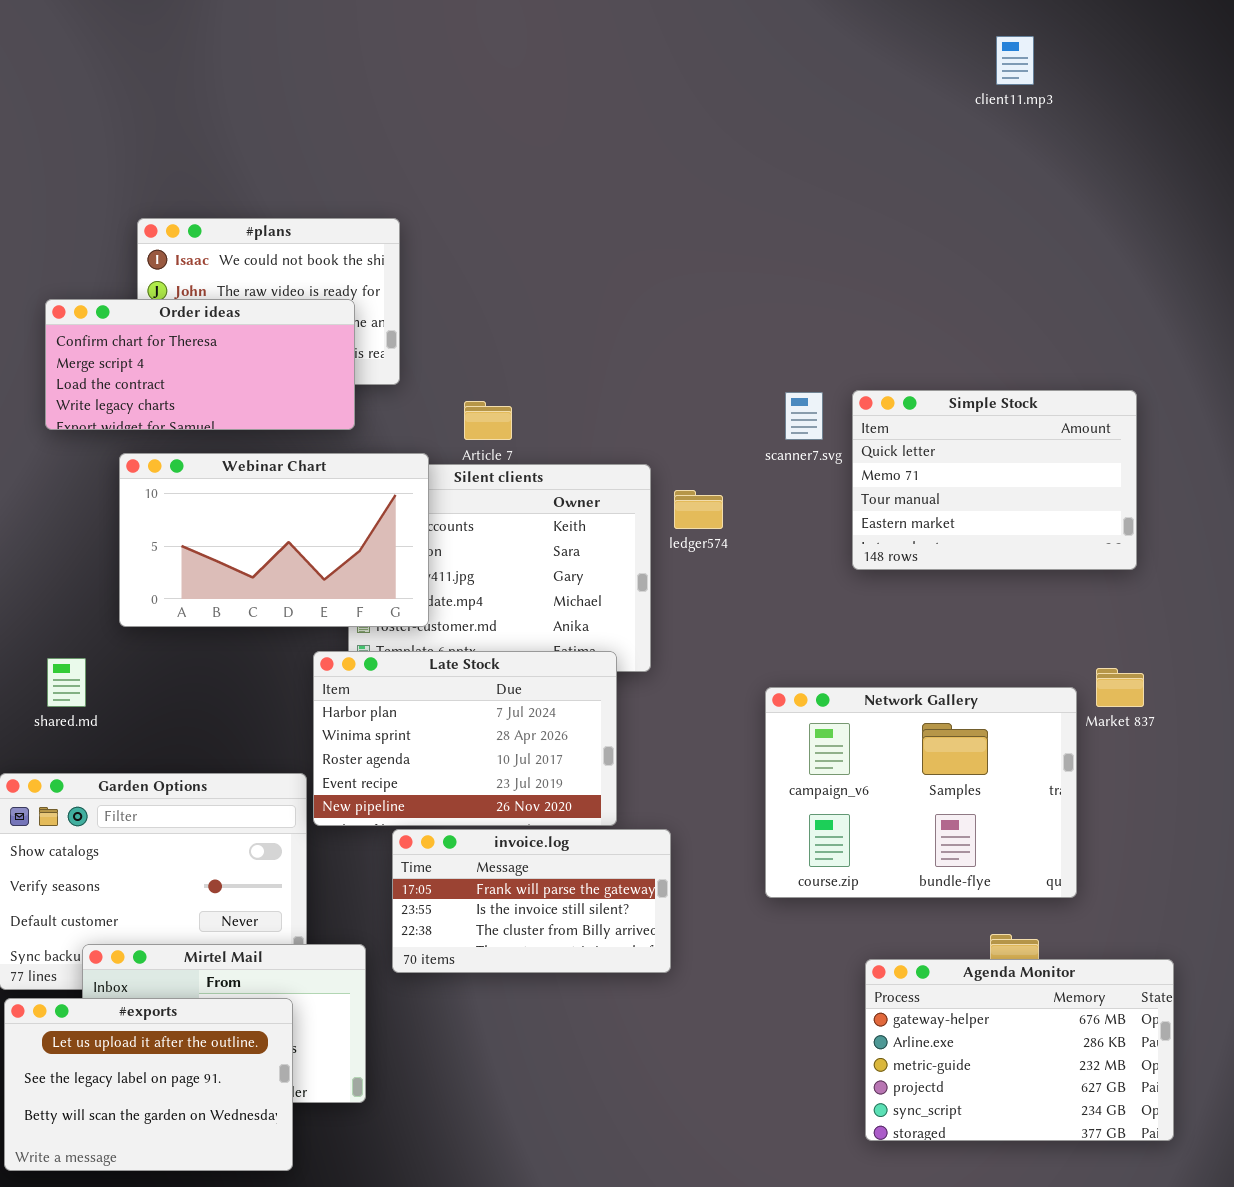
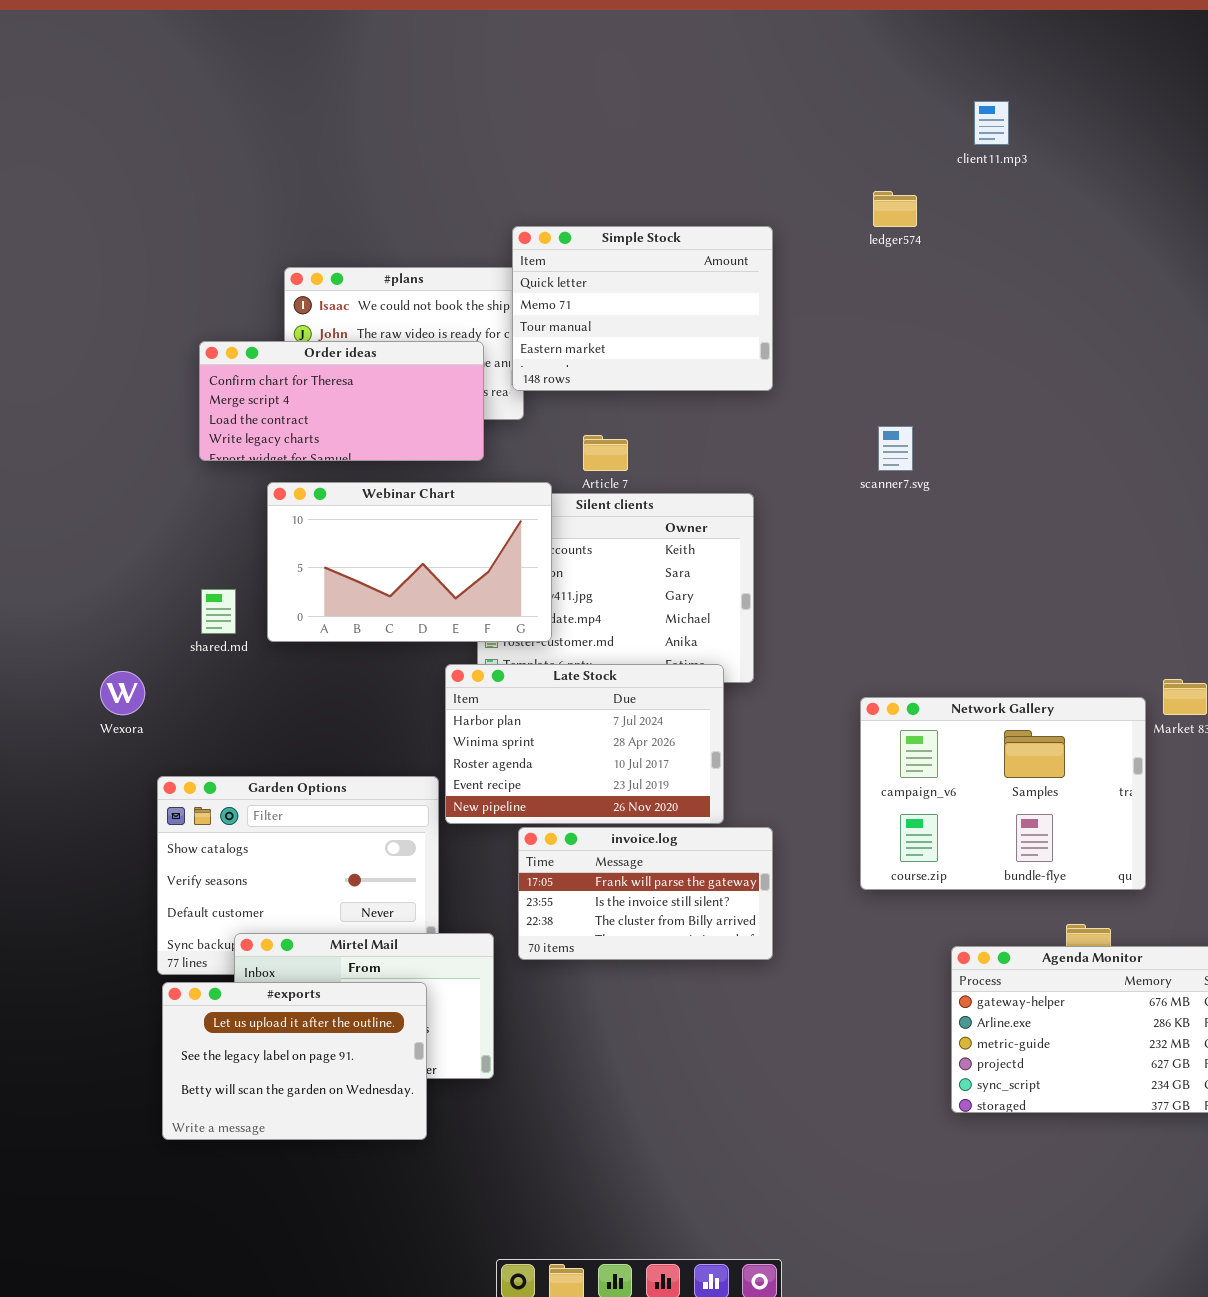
client11.mp3: [996,36,1034,85] -> [974,101,1009,145], moved
Simple Stock: [852,390,1137,570] -> [512,226,773,391], moved
ledger574: [674,490,723,529] -> [873,191,917,227], moved
shared.md: [47,658,86,707] -> [201,589,236,634], moved

